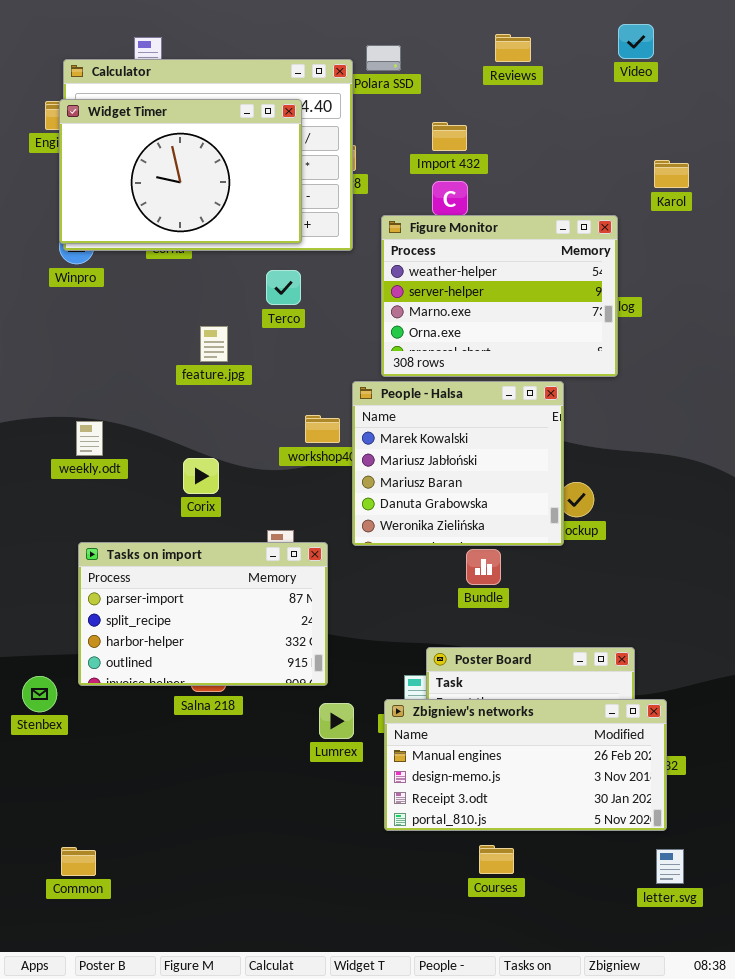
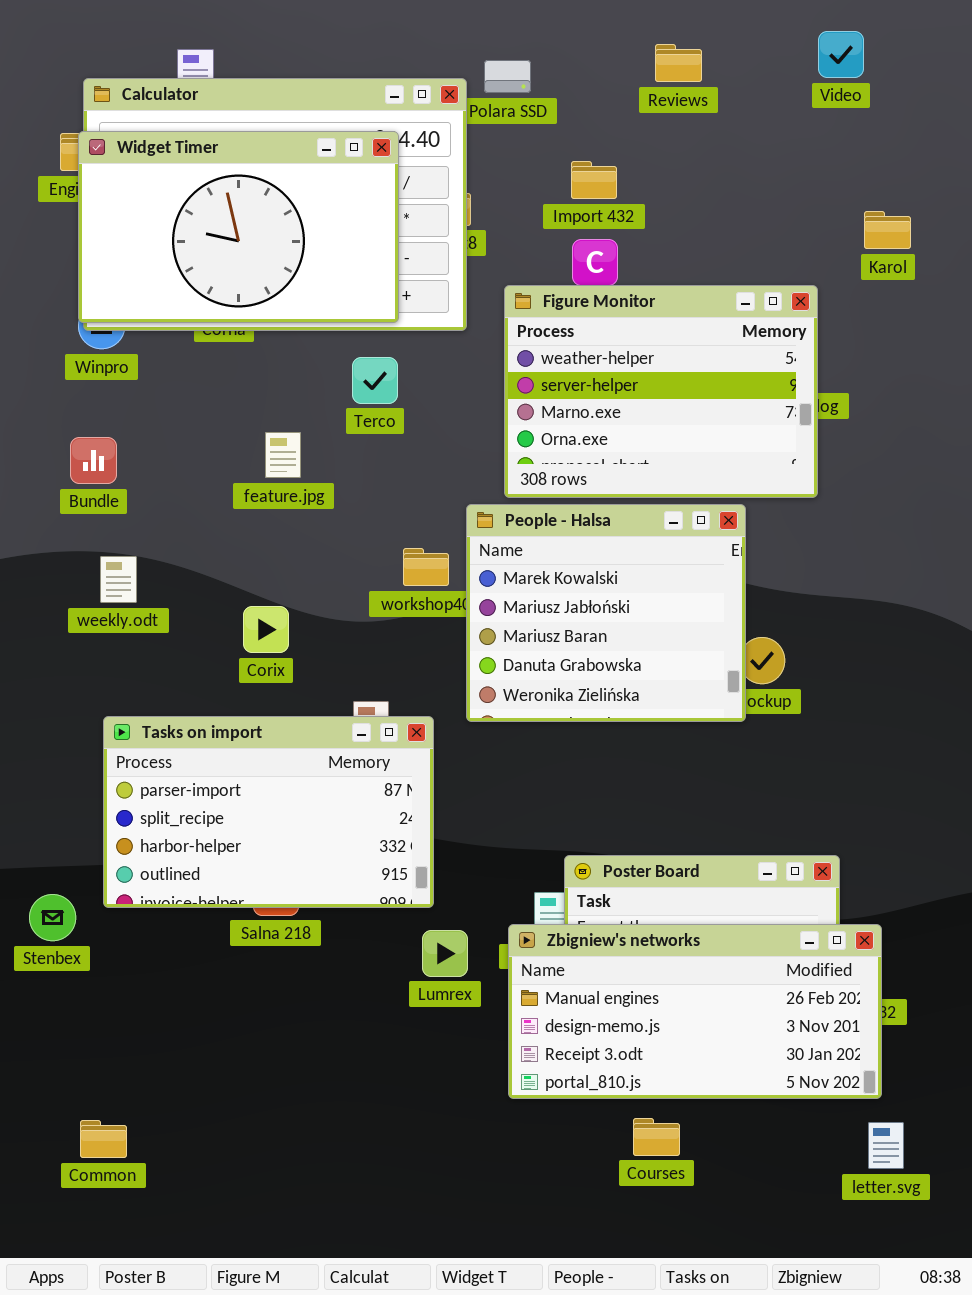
Bundle: [466,549,501,585] -> [70,437,117,484], moved

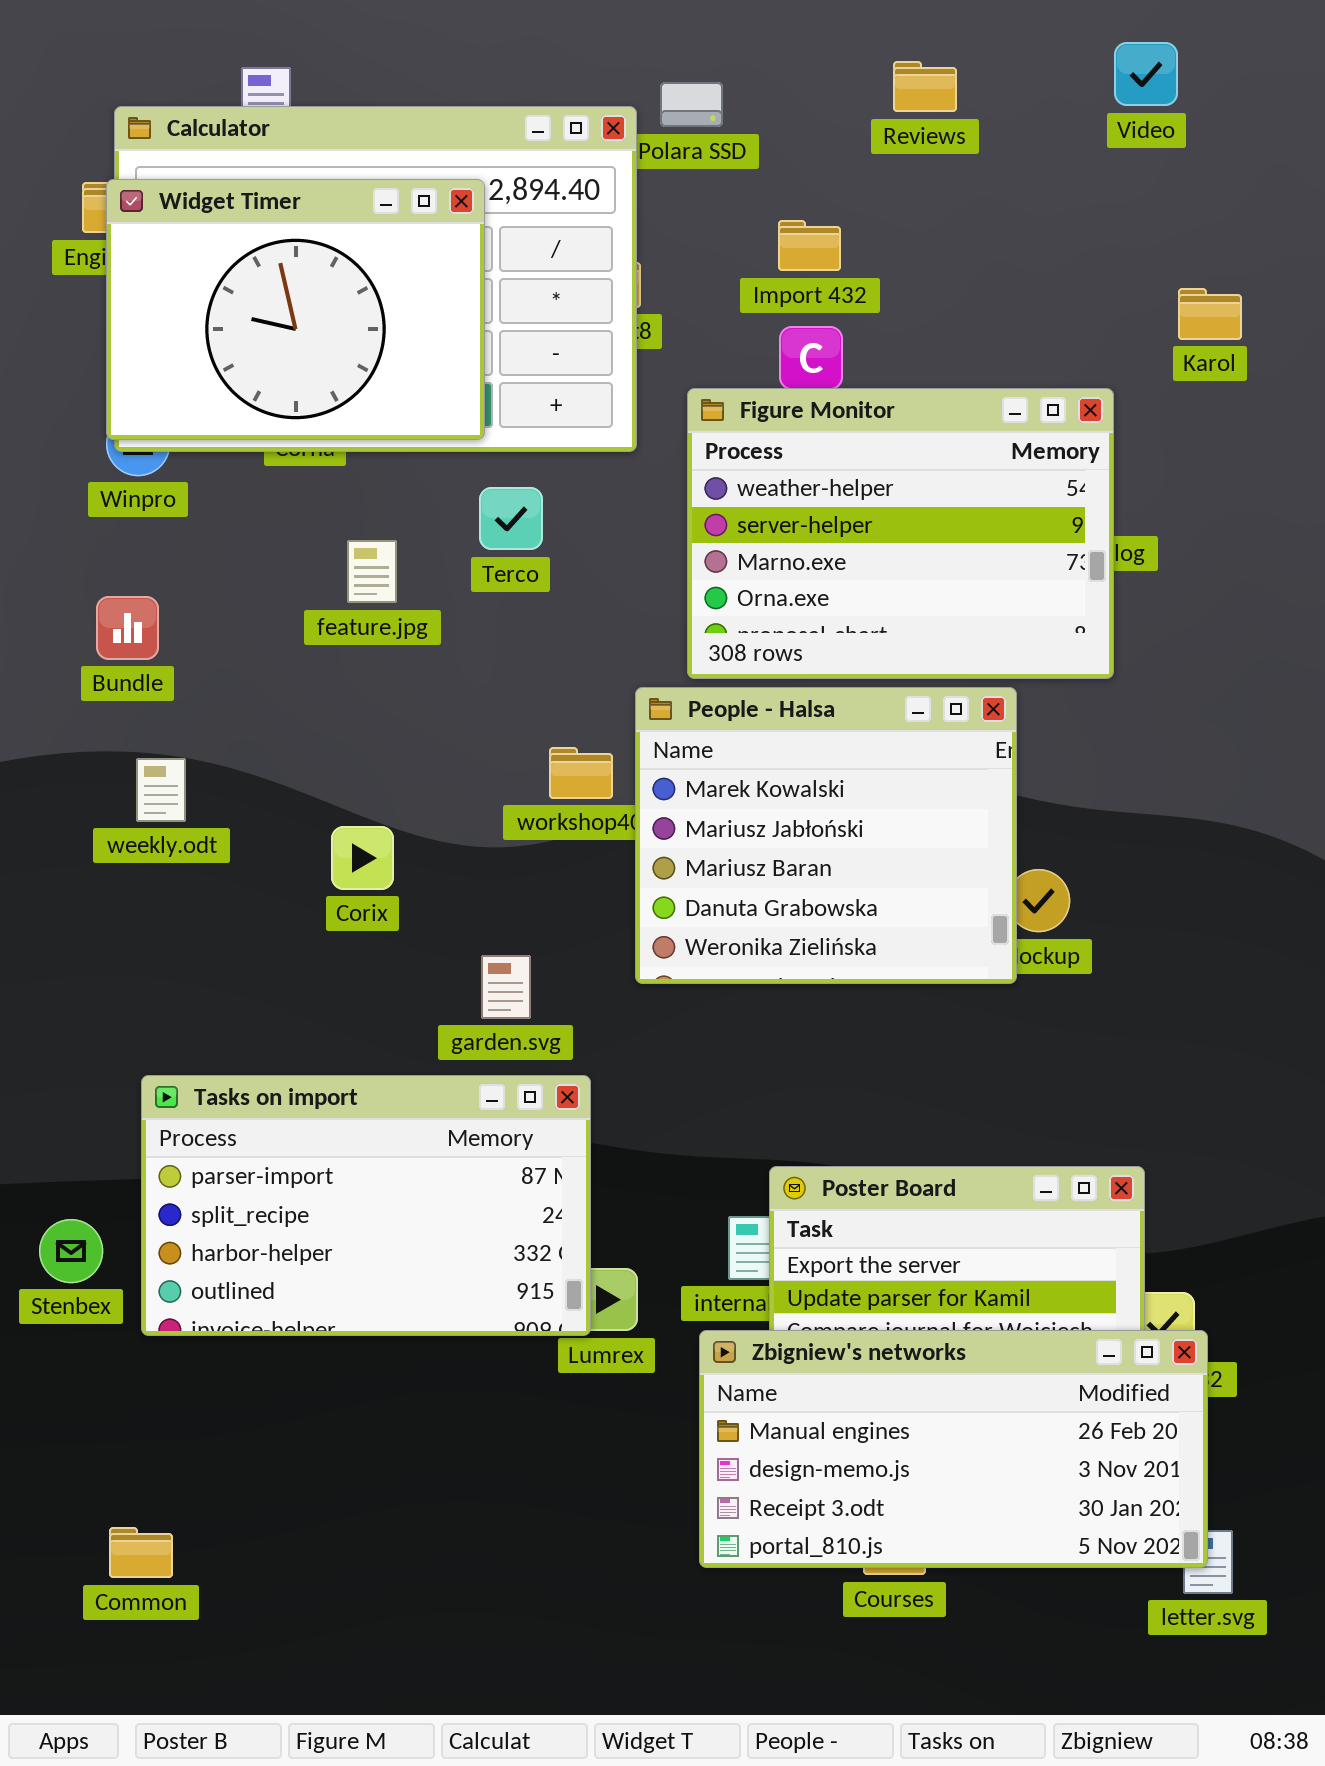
Widget Timer: [78,131,399,323] -> [106,179,485,440], resized
feature.jpg: [265,432,301,478] -> [347,540,397,603], moved
Tasks on import: [103,716,434,908] -> [141,1075,591,1336], moved
Zbigniew's networks: [508,924,882,1099] -> [699,1330,1208,1568], moved

